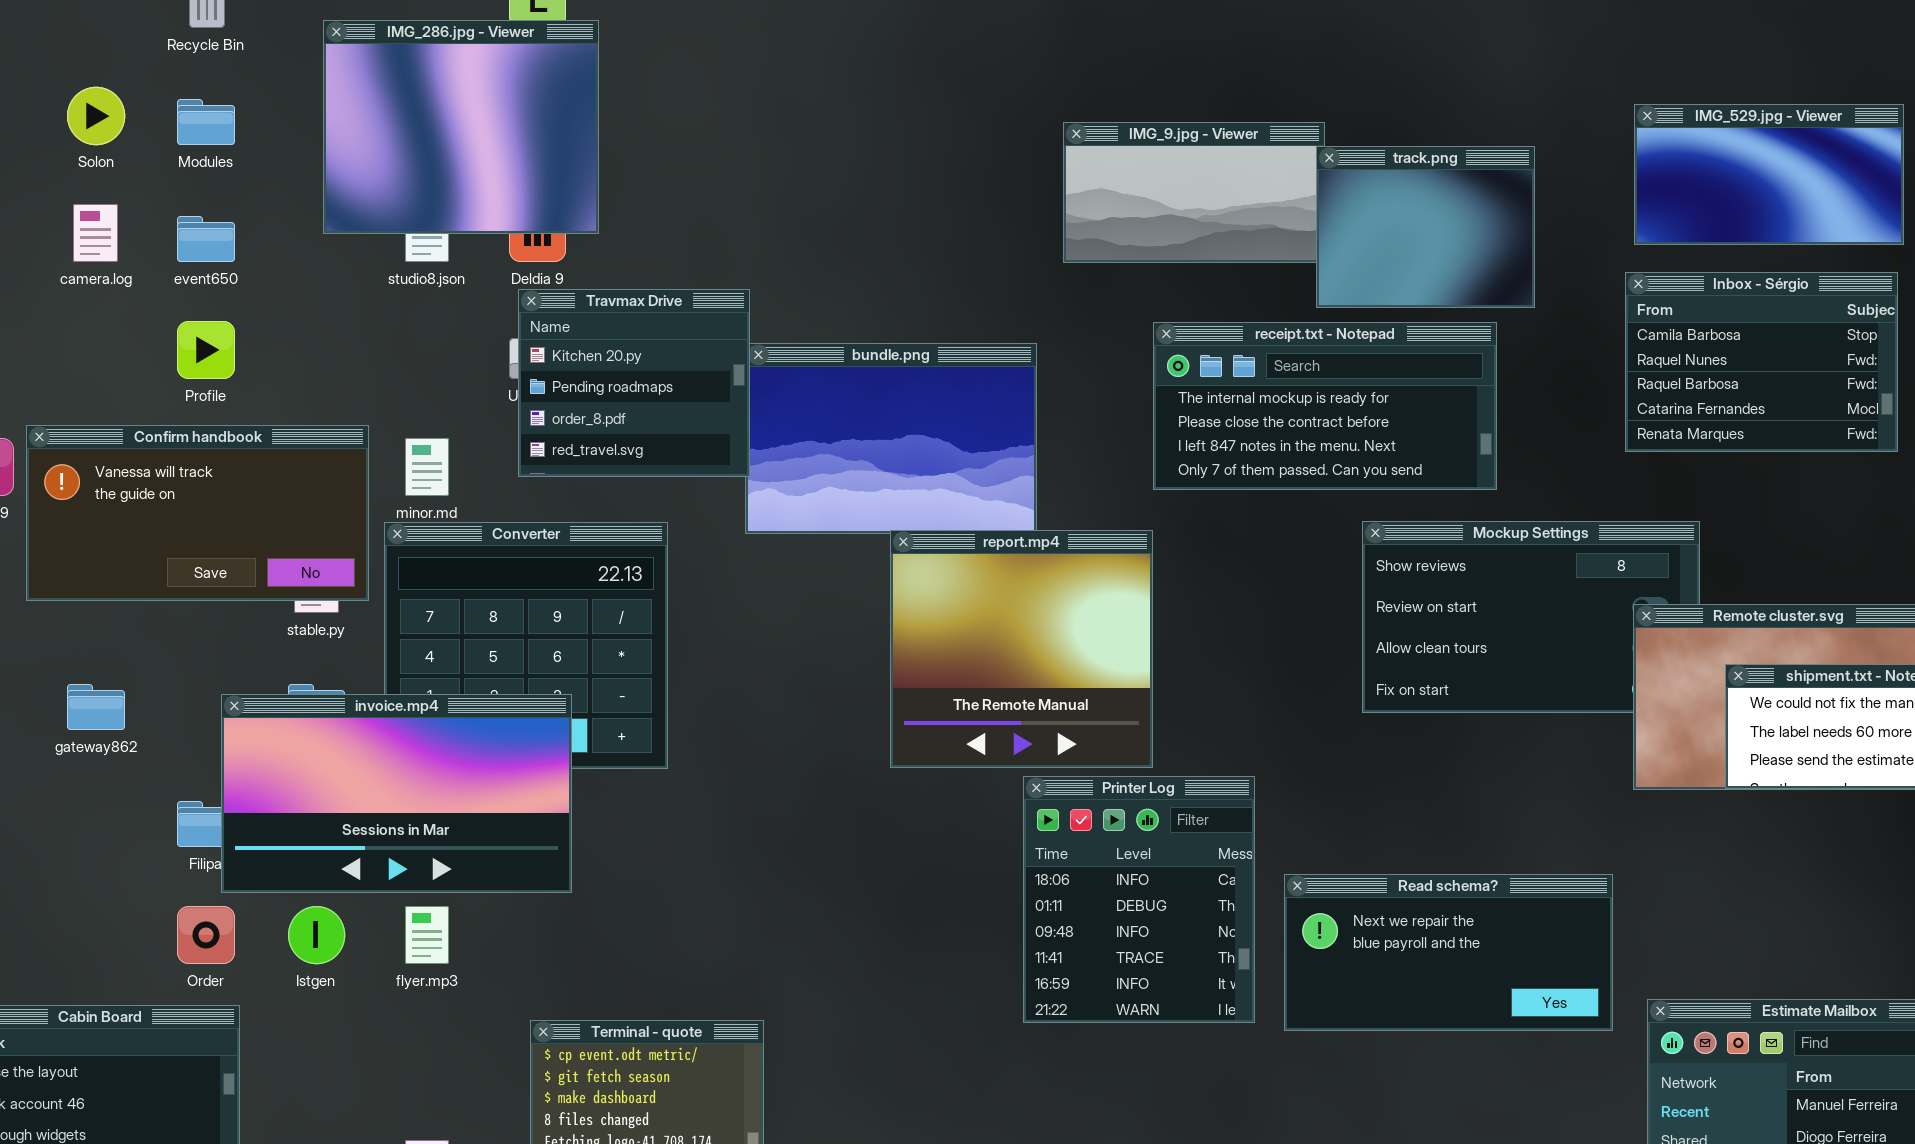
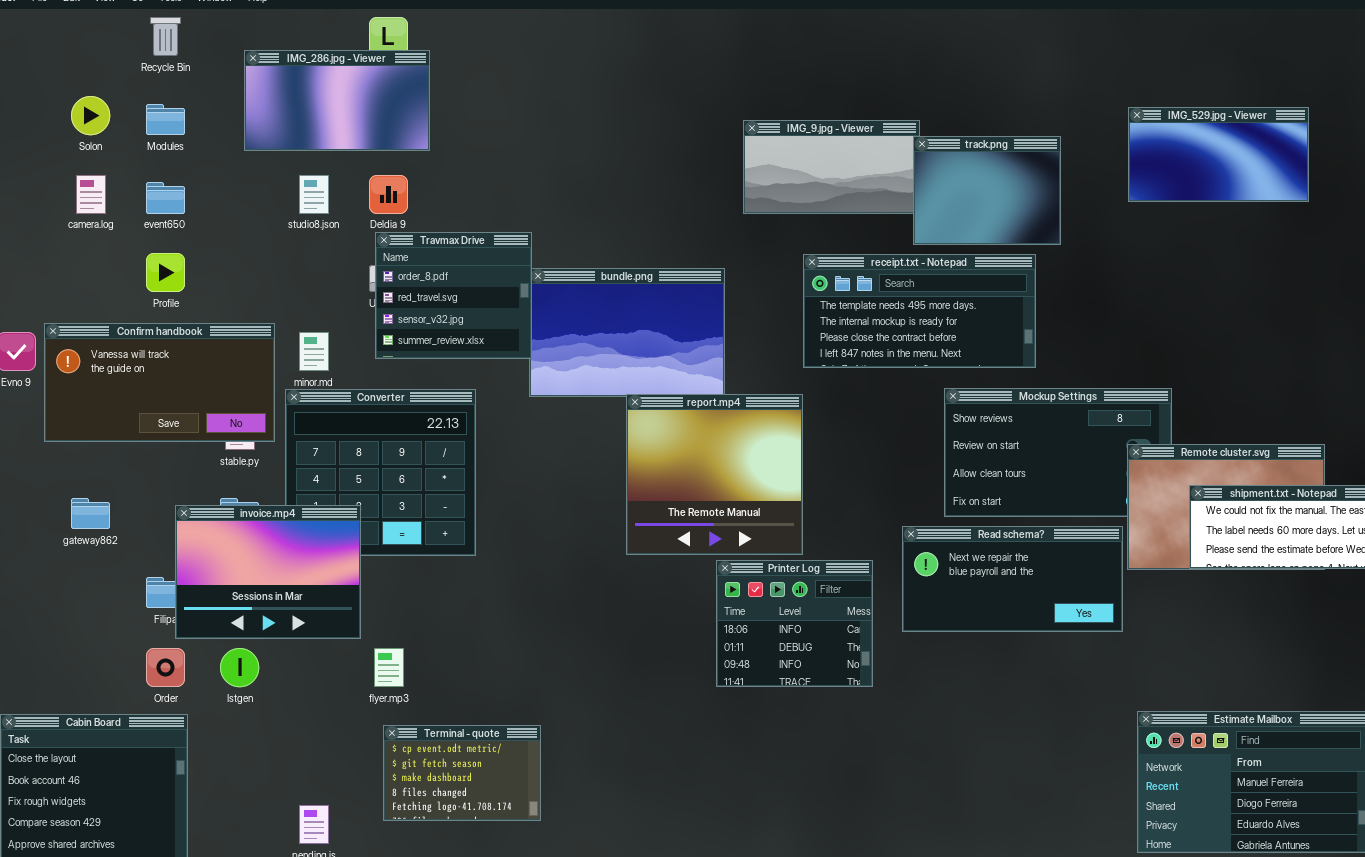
IMG_286.jpg - Viewer: [323,20,599,234] -> [244,50,430,151], resized
Inbox - Sérgio: [1625,272,1898,452] -> none, closed
Travmax Drive: [518,289,750,477] -> [375,232,532,359], scrolled down 2 rows
receipt.txt - Notepad: [1153,322,1497,490] -> [803,254,1036,368], scrolled up 1 row
invoice.mp4: [221,694,572,893] -> [175,505,361,639], resized
Printer Log: [1023,776,1255,1023] -> [716,560,873,687], resized
Read schema?: [1284,874,1613,1031] -> [902,526,1123,632], moved
flyer.mp3: [405,906,449,964] -> [374,648,404,687], moved

